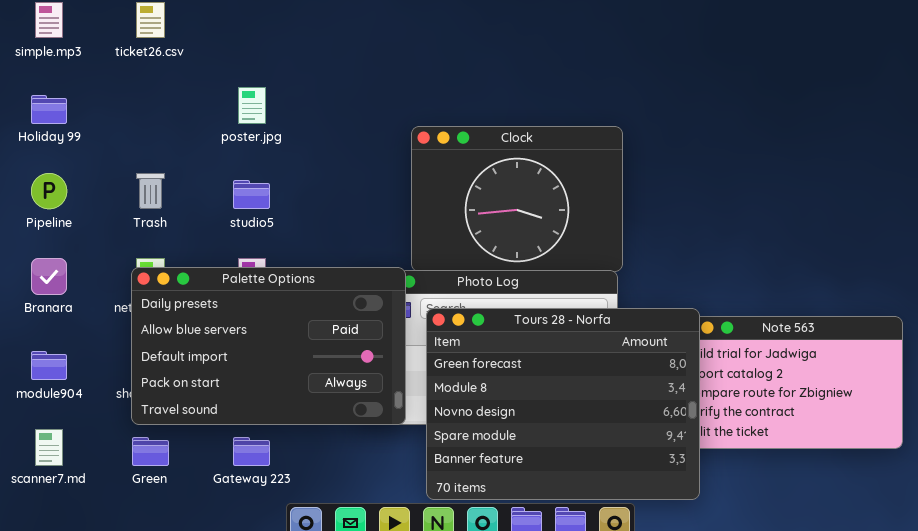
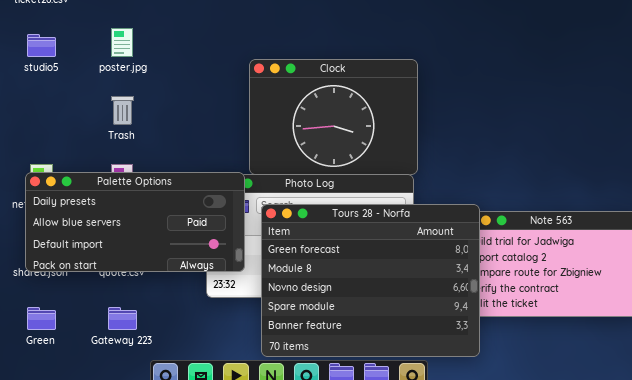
Trash: [136,173,165,209] -> [111,96,134,125], moved
studio5: [233,180,270,209] -> [27,34,56,57], moved
Palette Options: [131,267,406,425] -> [25,172,245,272], resized

